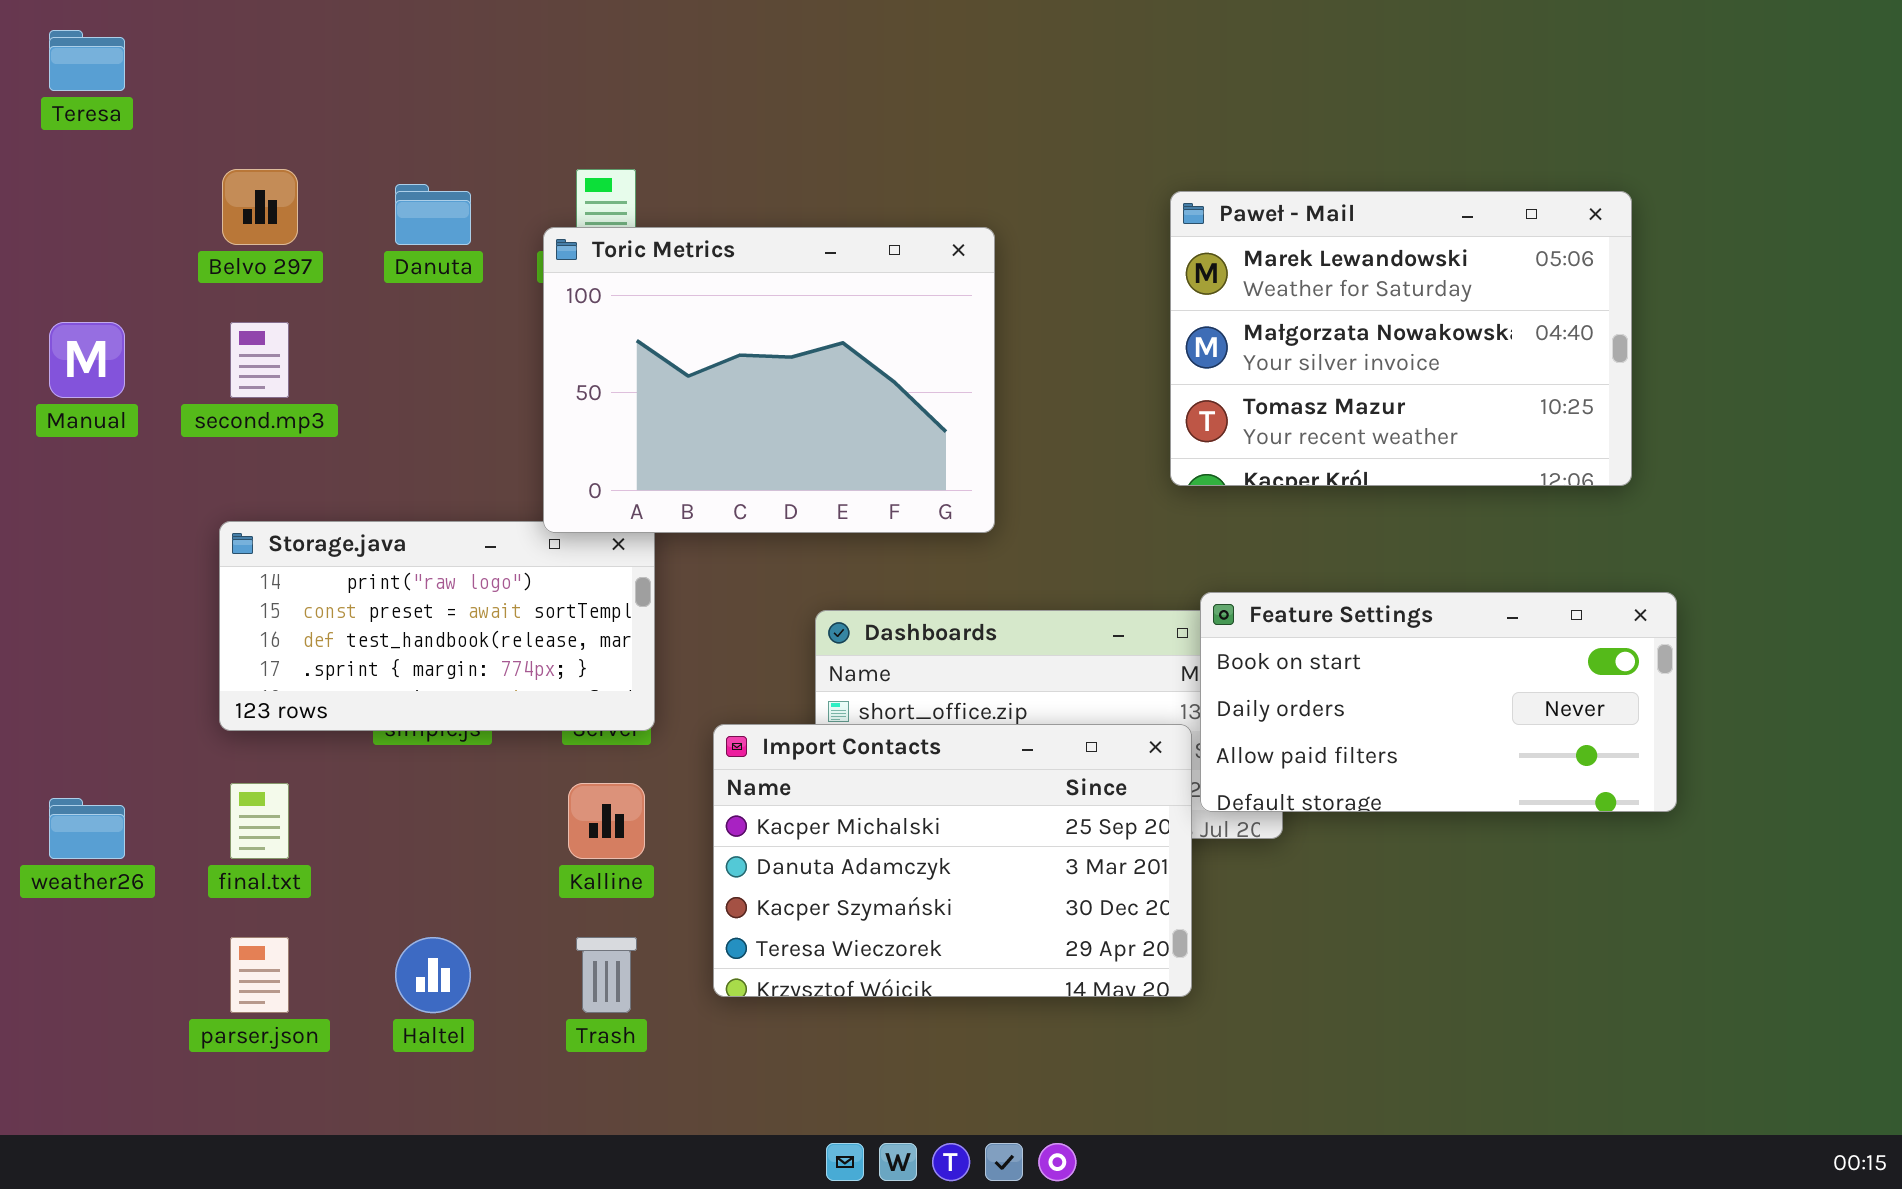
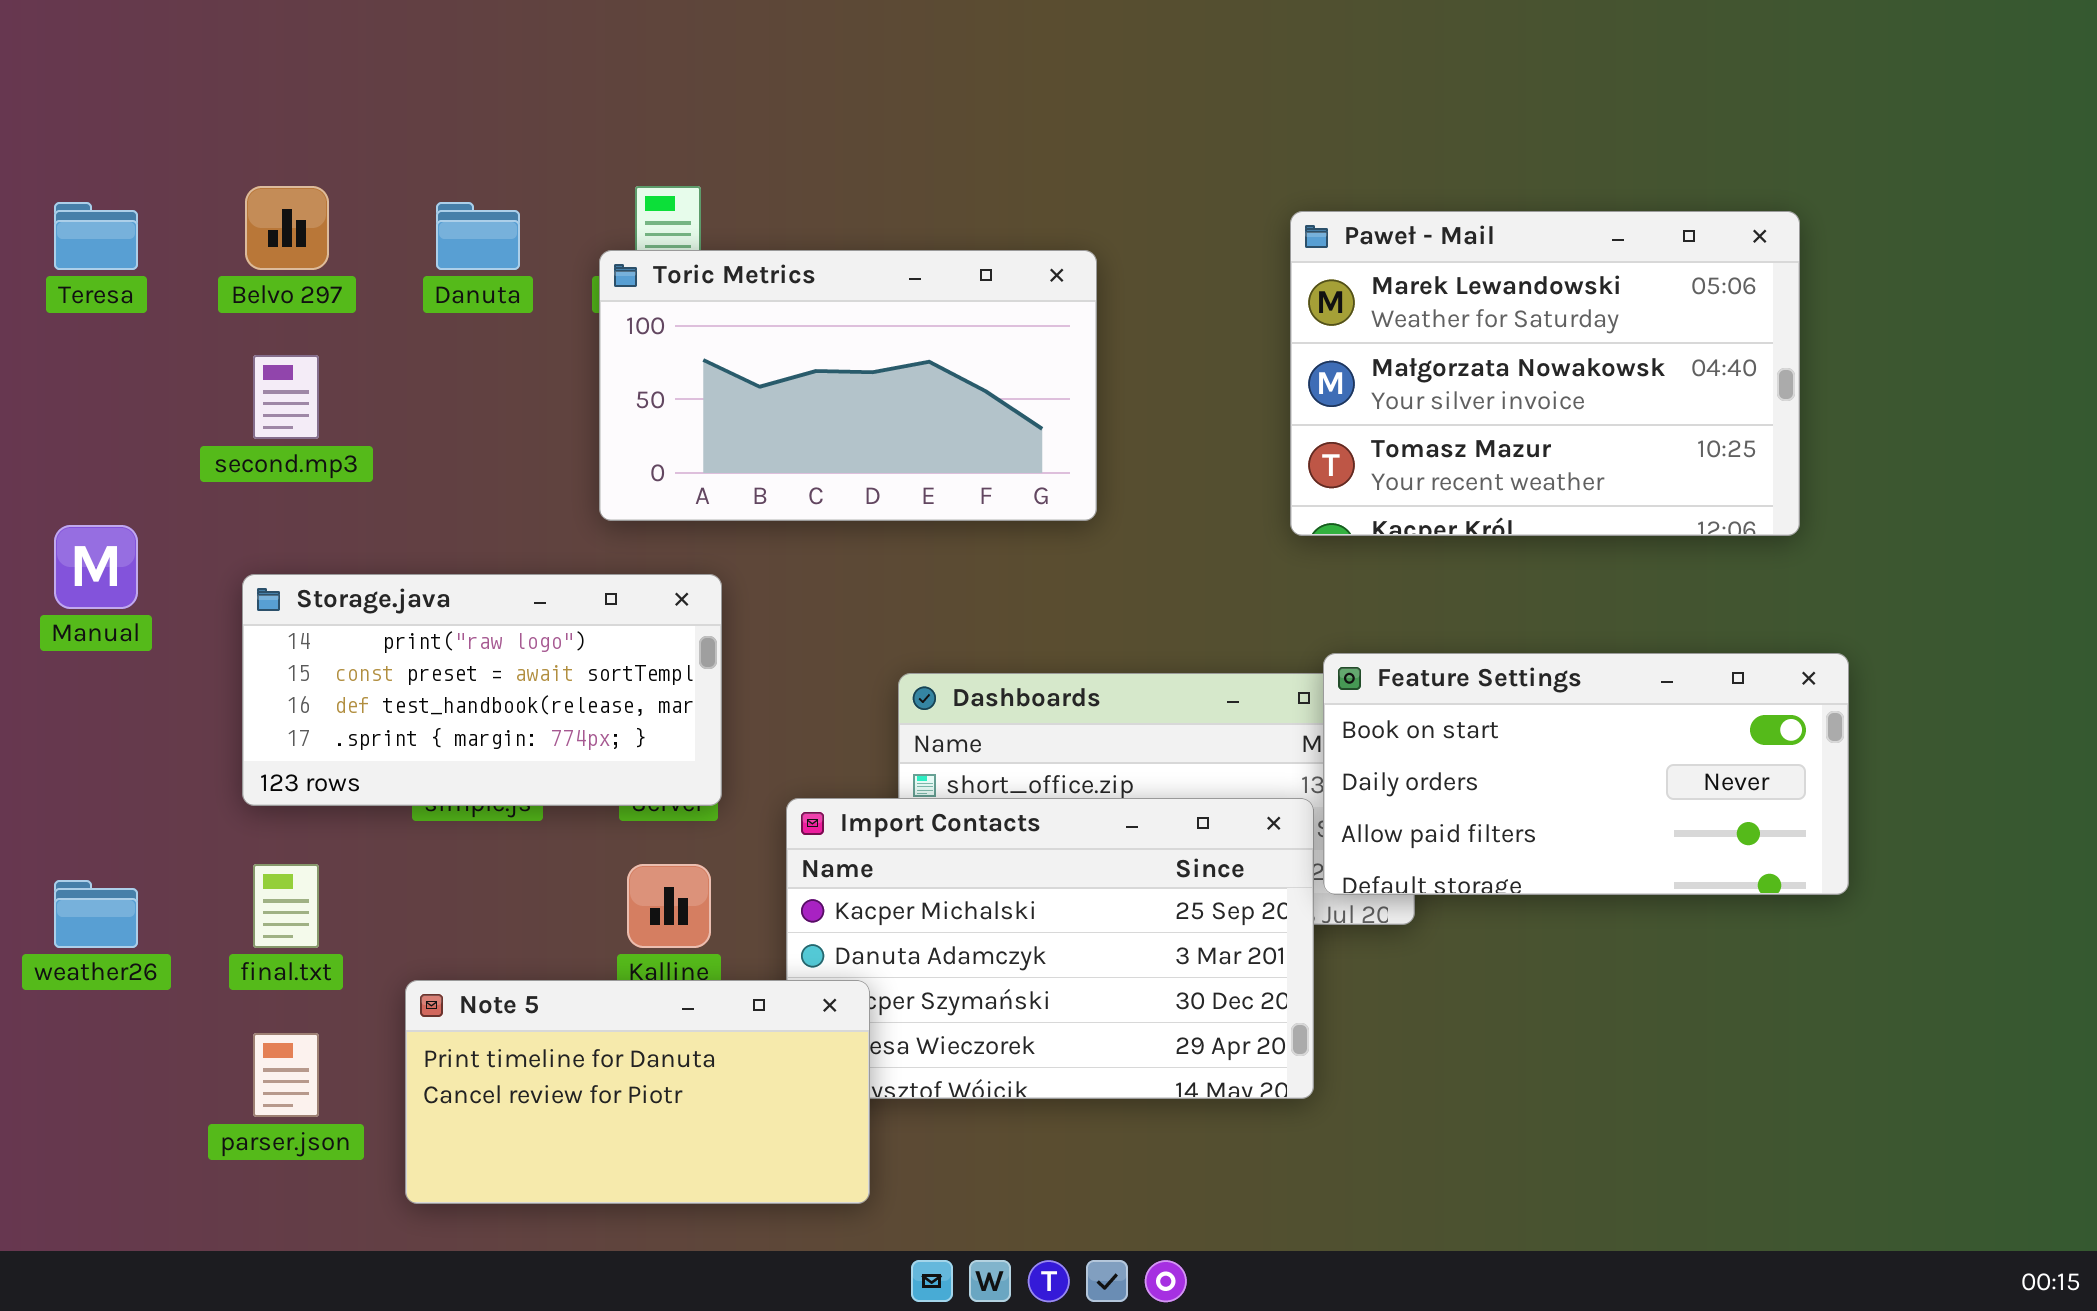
Teresa: [49,30,125,91] -> [54,202,138,270], moved
Toric Metrics: [543,227,995,533] -> [599,250,1097,521], resized
Manual: [49,322,125,398] -> [54,525,138,609], moved
Note 5: none -> [405,980,870,1204], opened

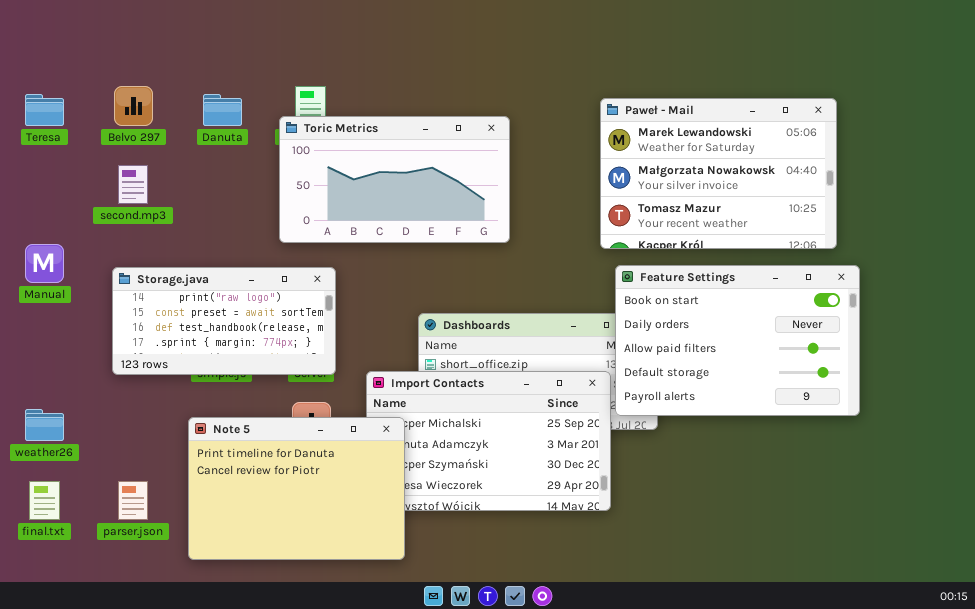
Feature Settings: [1323,653,1849,895] -> [615,265,860,416], resized
final.txt: [253,864,319,948] -> [29,481,60,520], moved
Note 5: [405,980,870,1204] -> [188,417,405,560], resized

